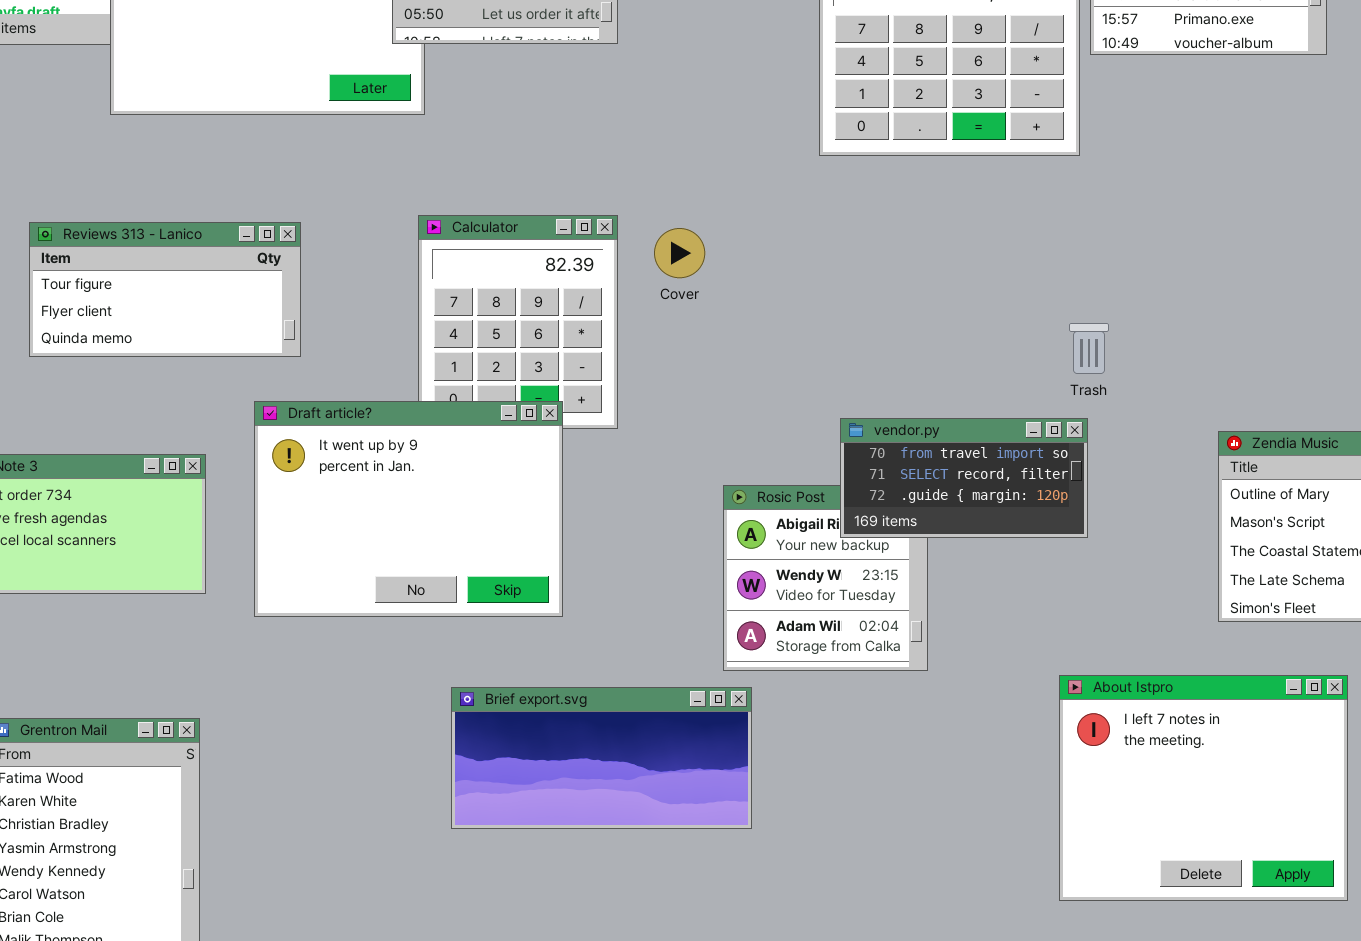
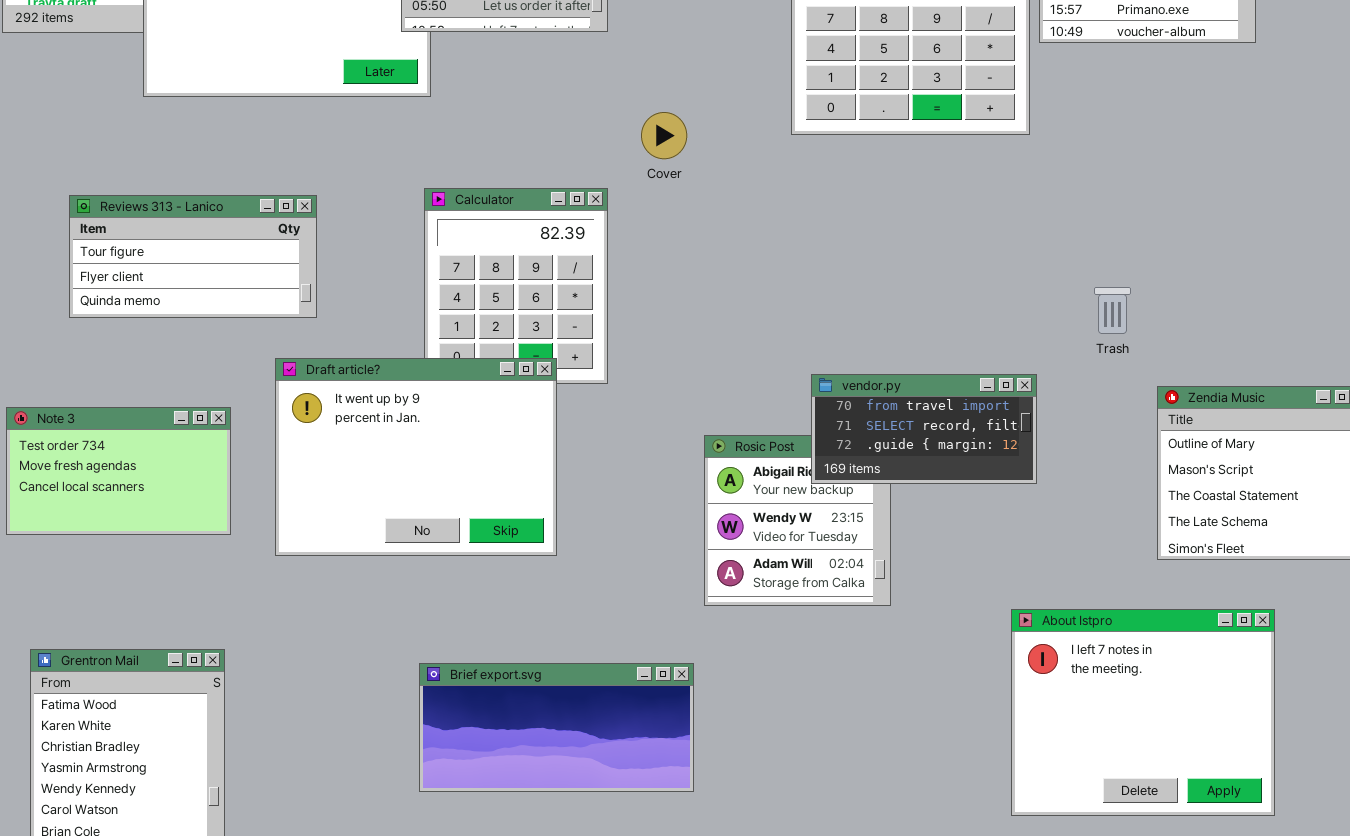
Cover: [654,228,705,278] -> [641,112,687,159], moved
Trash: [1069,323,1109,374] -> [1094,287,1131,334], moved
Brief export.svg: [451,687,752,829] -> [419,663,694,792], moved

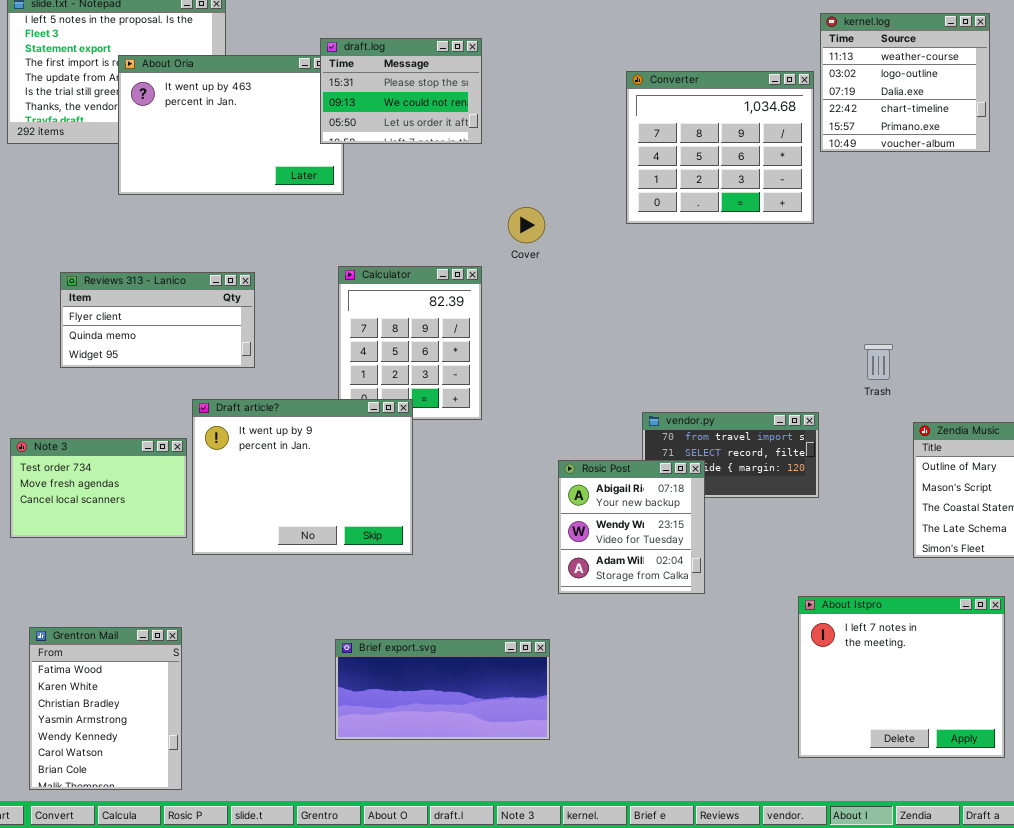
Reviews 313 - Lanico: [69,195,317,318] -> [60,272,255,368], scrolled down 1 row
Draft article?: [275,358,557,556] -> [192,399,413,555], moved
Rosic Post: [704,435,891,606] -> [558,460,705,594], raised

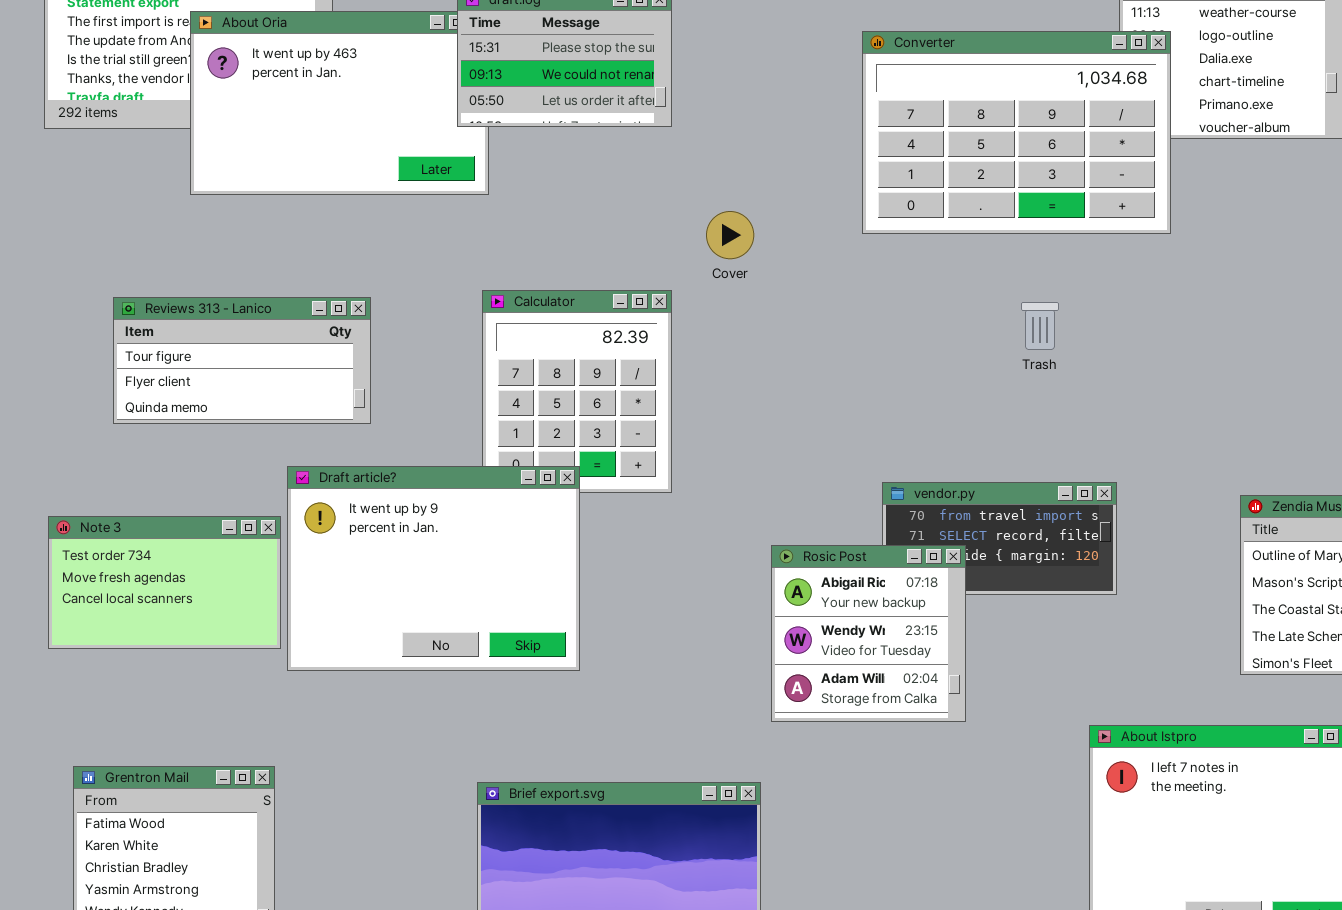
Converter: [626,71,814,224] -> [862,31,1171,234], resized
Reviews 313 - Lanico: [60,272,255,368] -> [113,297,371,424], scrolled up 1 row
Trash: [864,344,893,380] -> [1021,302,1059,350], moved

